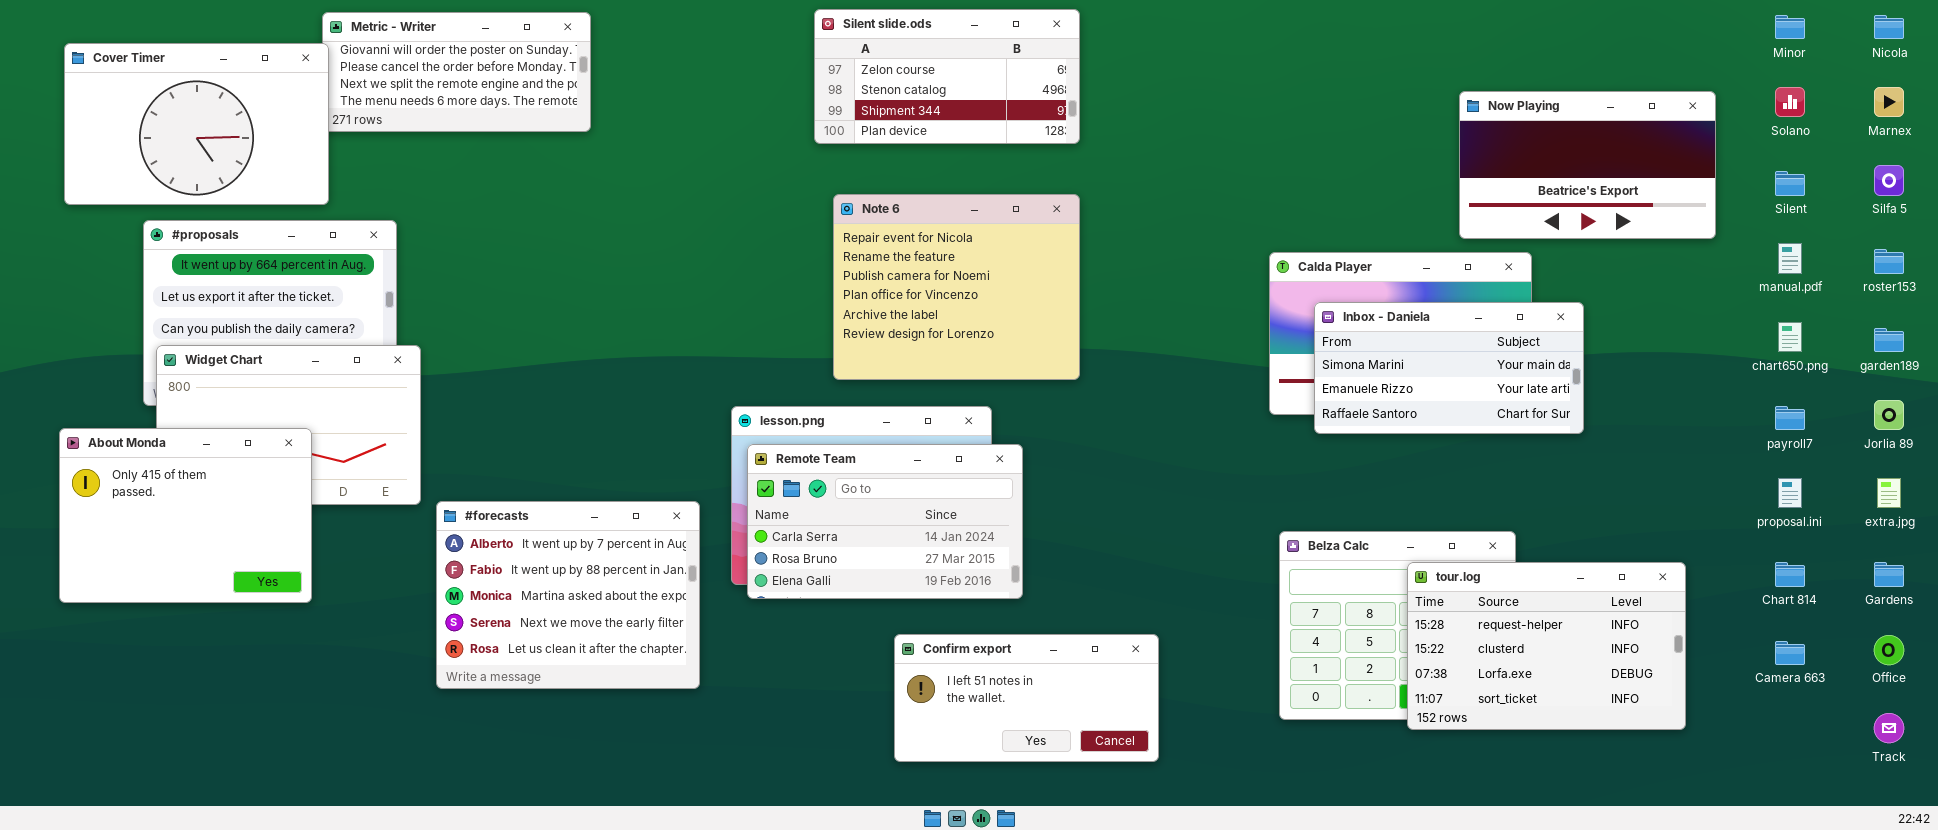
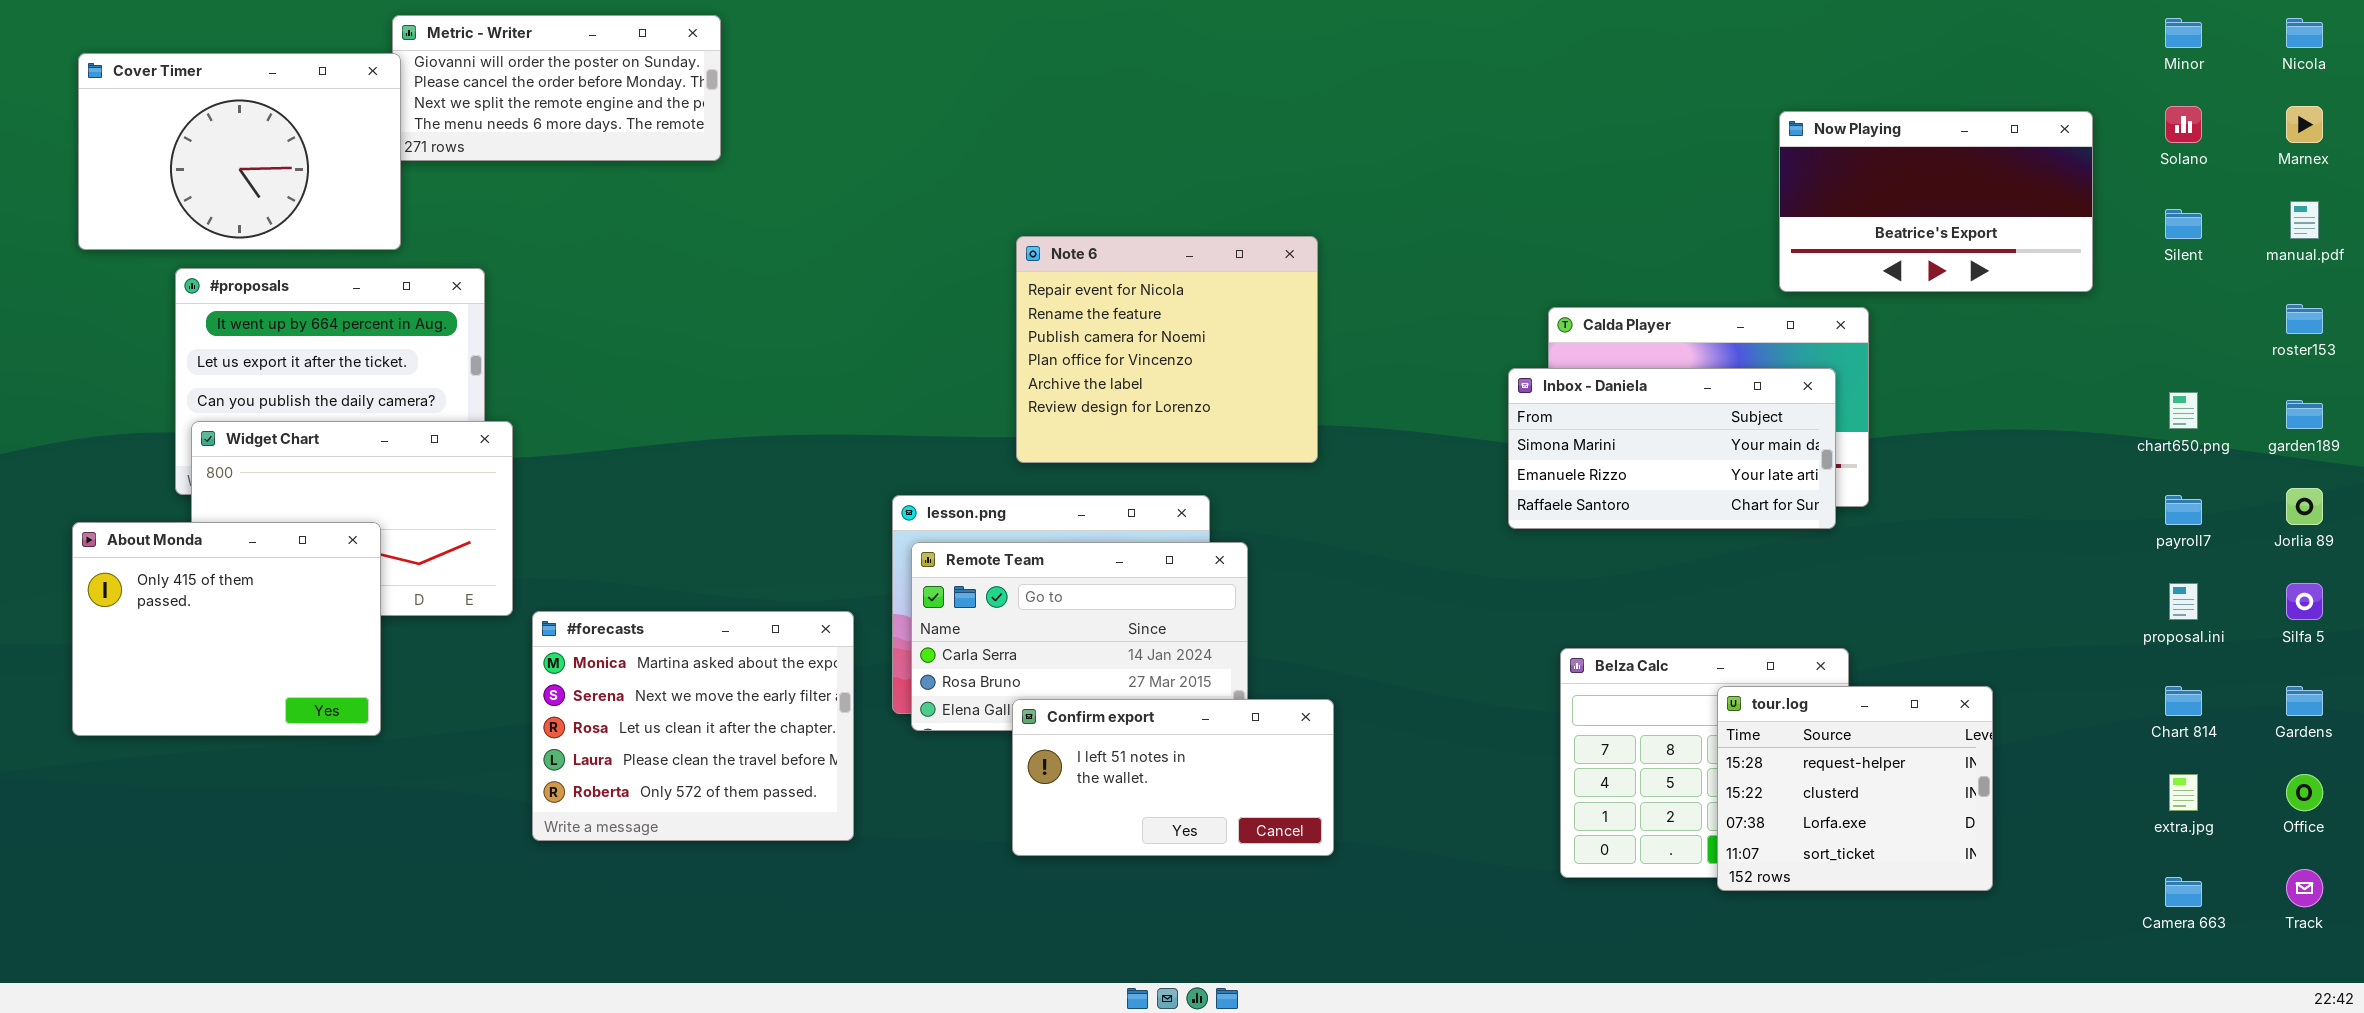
Silent slide.ods: [814,9,1080,144] -> none, closed
Silfa 5: [1874,165,1904,196] -> [2286,583,2323,620], moved
manual.pdf: [1778,243,1802,274] -> [2290,201,2319,239], moved
Inbox - Daniela: [1314,302,1584,434] -> [1508,368,1836,529], moved
extra.jpg: [1877,478,1901,508] -> [2169,774,2198,811], moved
#forecasts: [436,501,700,689] -> [532,611,854,841], scrolled down 2 rows
tour.log: [1407,562,1686,730] -> [1717,686,1993,891], resized
Confirm export: [894,634,1159,762] -> [1012,699,1334,856], moved
Camera 663: [1775,641,1805,665] -> [2165,877,2202,907], moved

